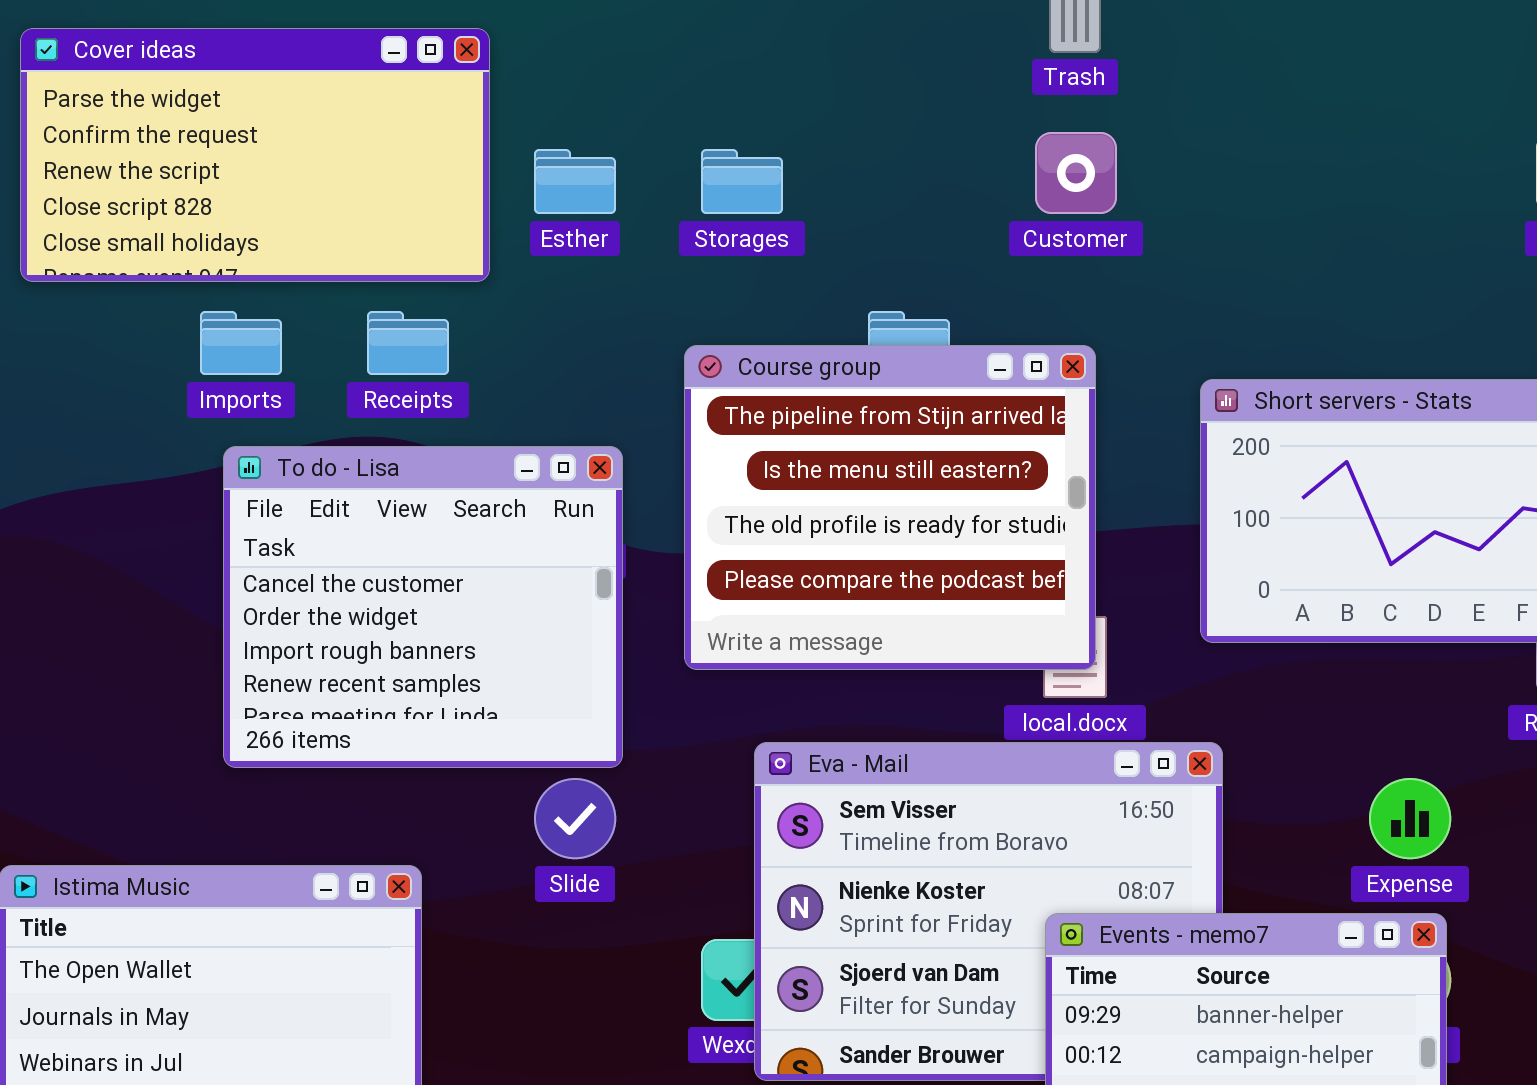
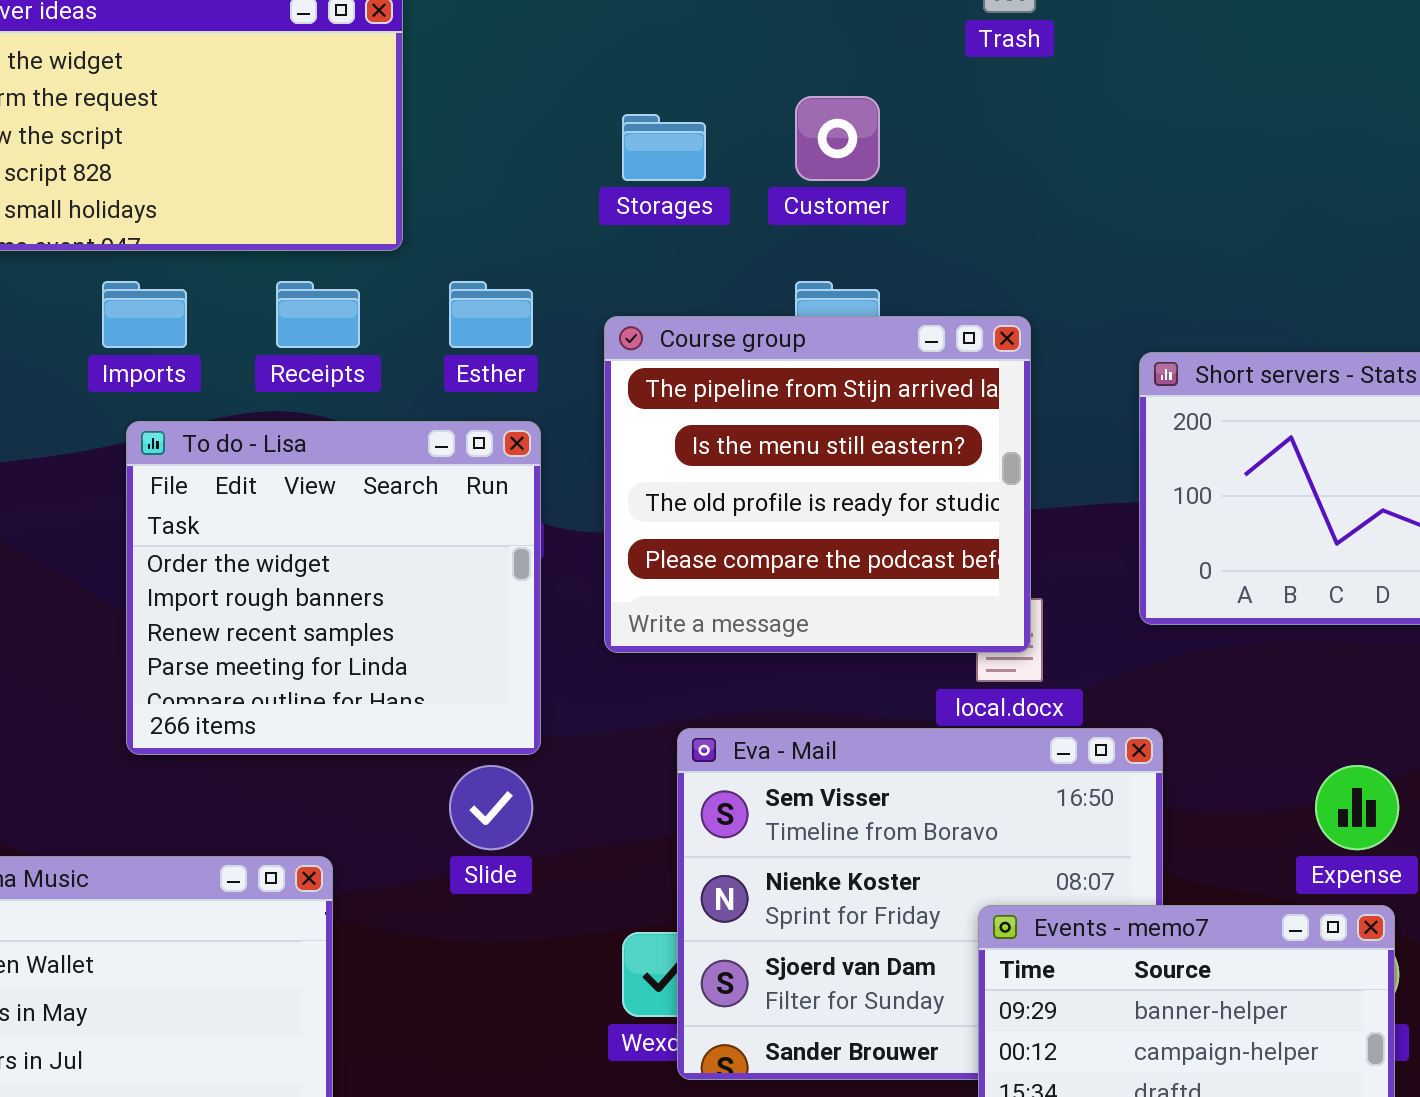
Customer: [1035,132,1117,214] -> [795,96,880,181], moved
Esther: [534,149,616,214] -> [449,281,533,348], moved
To do - Lisa: [223,446,623,768] -> [126,421,541,755], scrolled down 1 row

